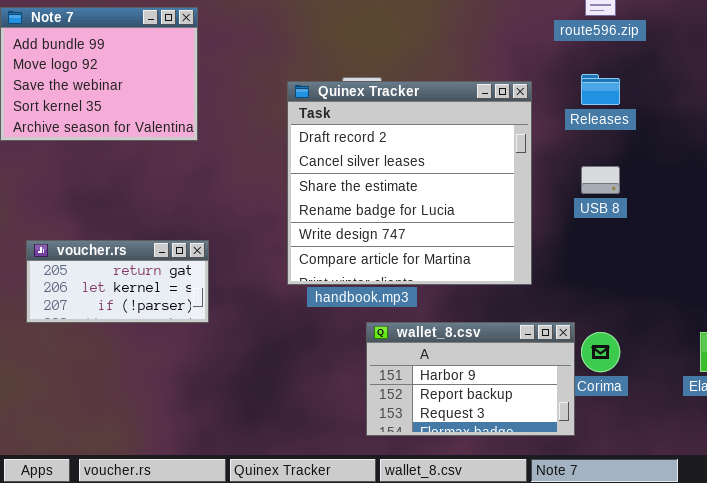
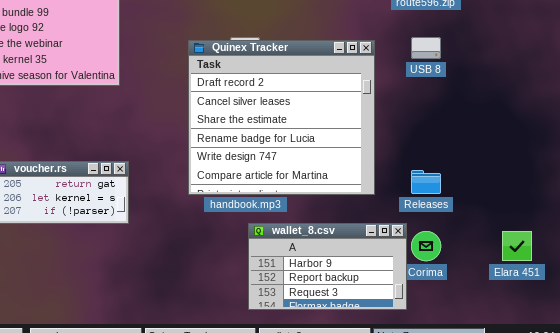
Releases: [581,74,620,105] -> [411,170,441,194], moved
USB 8: [581,166,620,194] -> [411,37,441,59], moved

